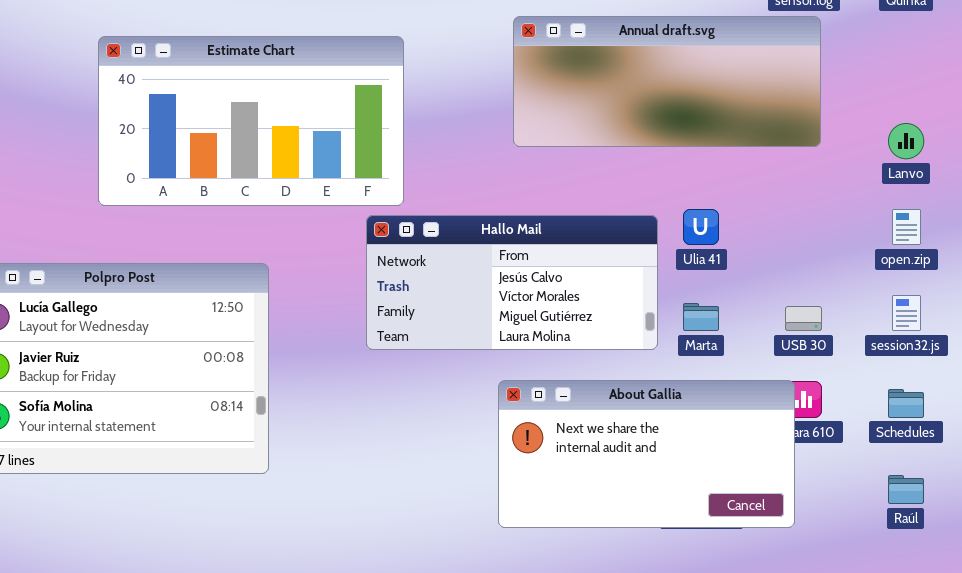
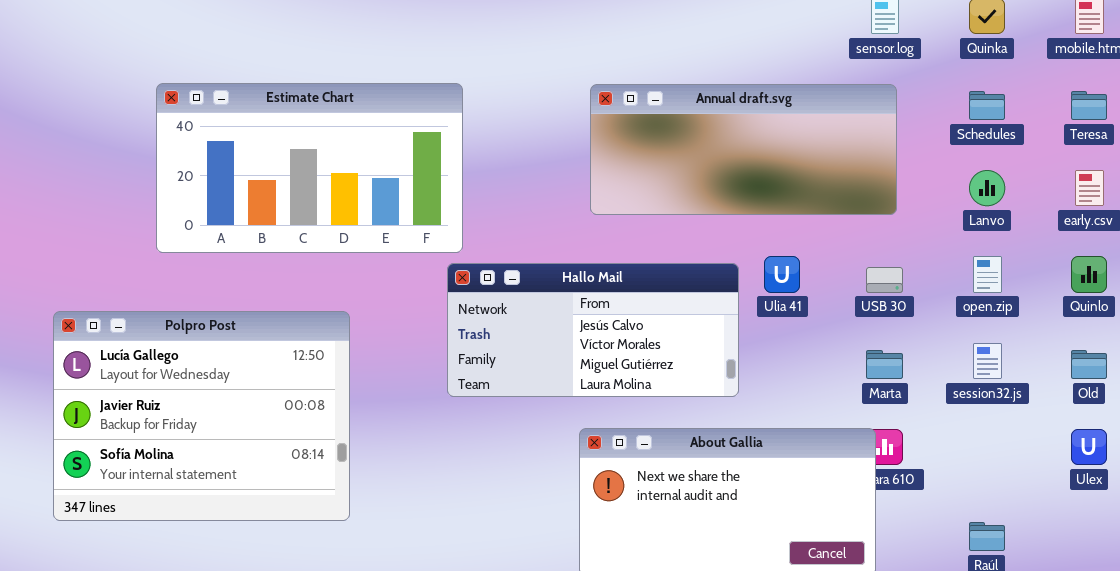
Annual draft.svg: [513,16,821,147] -> [590,84,897,215], moved
Estimate Chart: [98,36,404,206] -> [156,83,463,253], moved
Marta: [683,303,719,331] -> [866,350,903,379], moved
USB 30: [785,306,822,331] -> [866,267,903,293], moved
Schedules: [888,389,924,418] -> [969,91,1005,120], moved

